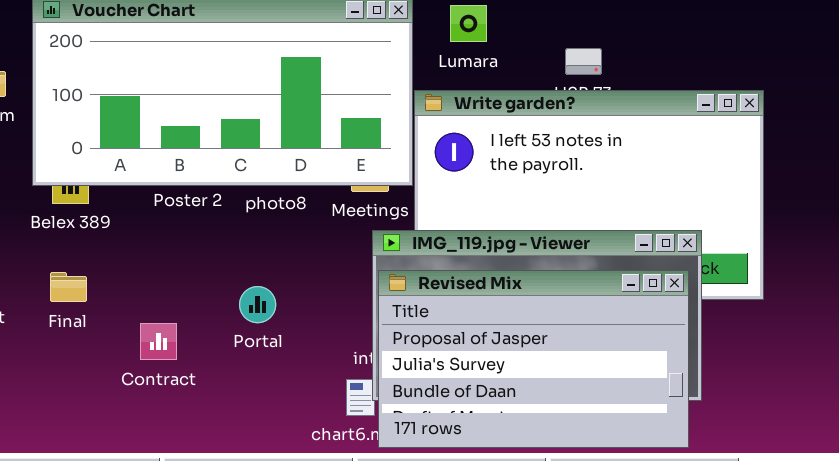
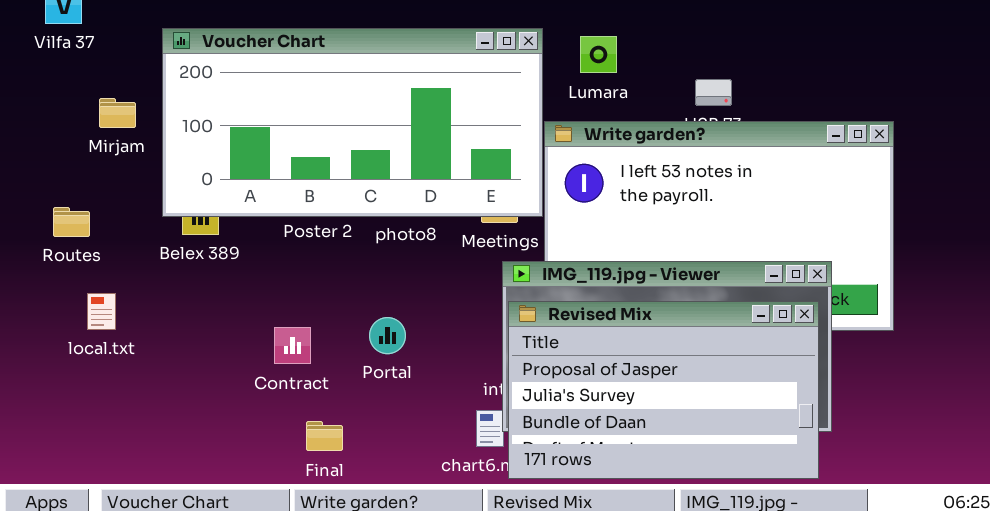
Final: [50,272,87,302] -> [306,421,343,451], moved
Contract: [140,323,177,360] -> [274,327,311,364], moved

